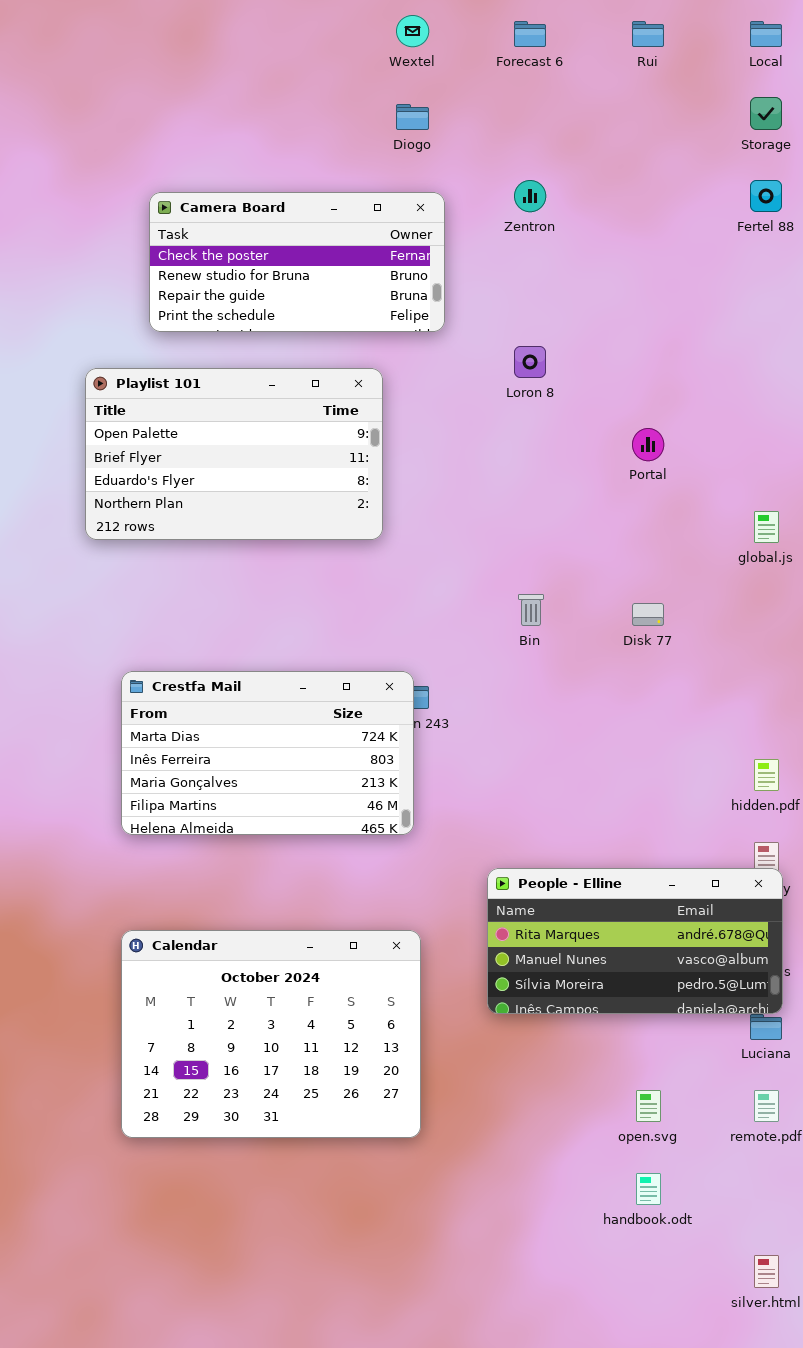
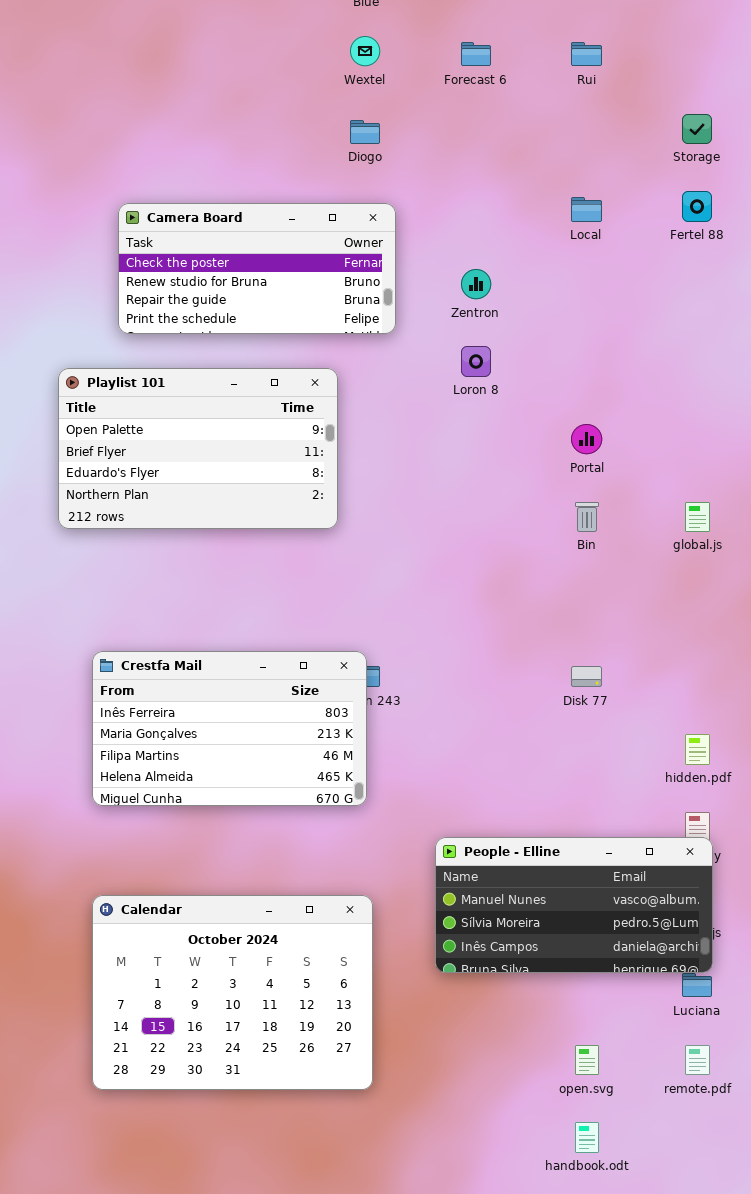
Local: [750,21,782,47] -> [571,197,602,222], moved
Zentron: [514,180,546,212] -> [461,269,491,299], moved
Bin: [518,594,544,626] -> [575,502,599,532], moved
Disk 77: [632,603,664,626] -> [571,666,602,687], moved
Crestfa Mail: [121,671,414,835] -> [92,651,367,806], scrolled down 1 row
People - Elline: [487,868,783,1014] -> [435,837,713,973], scrolled down 1 row

